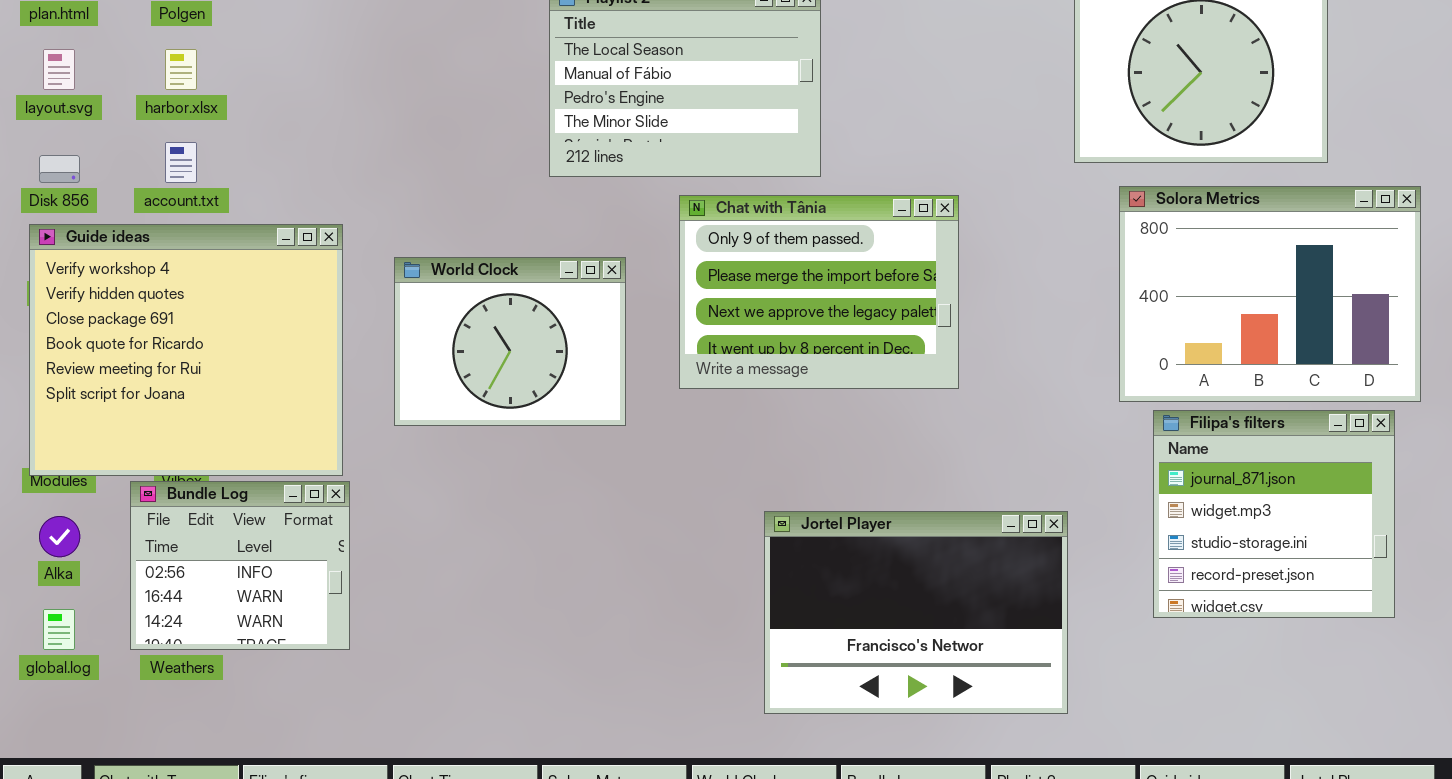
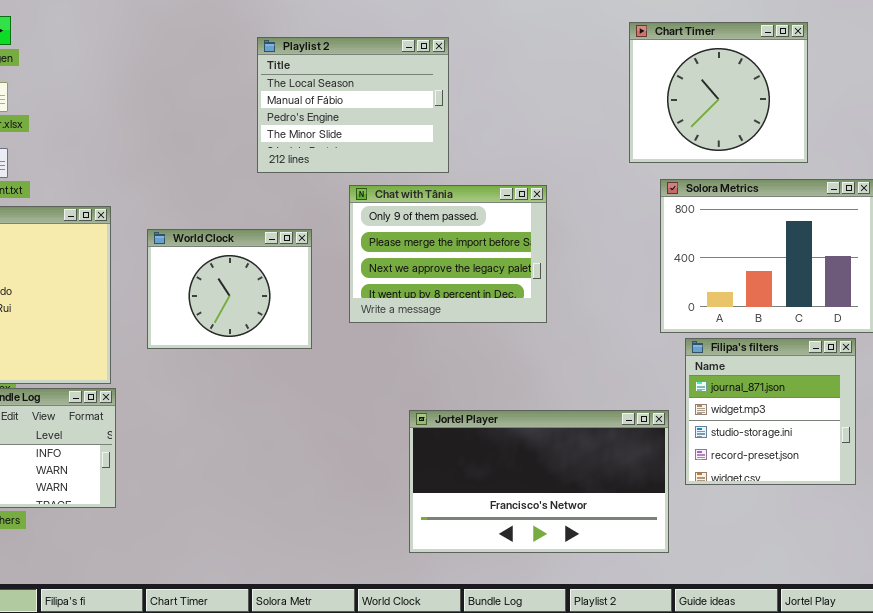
Jortel Player: [764,511,1068,714] -> [409,410,669,553], resized

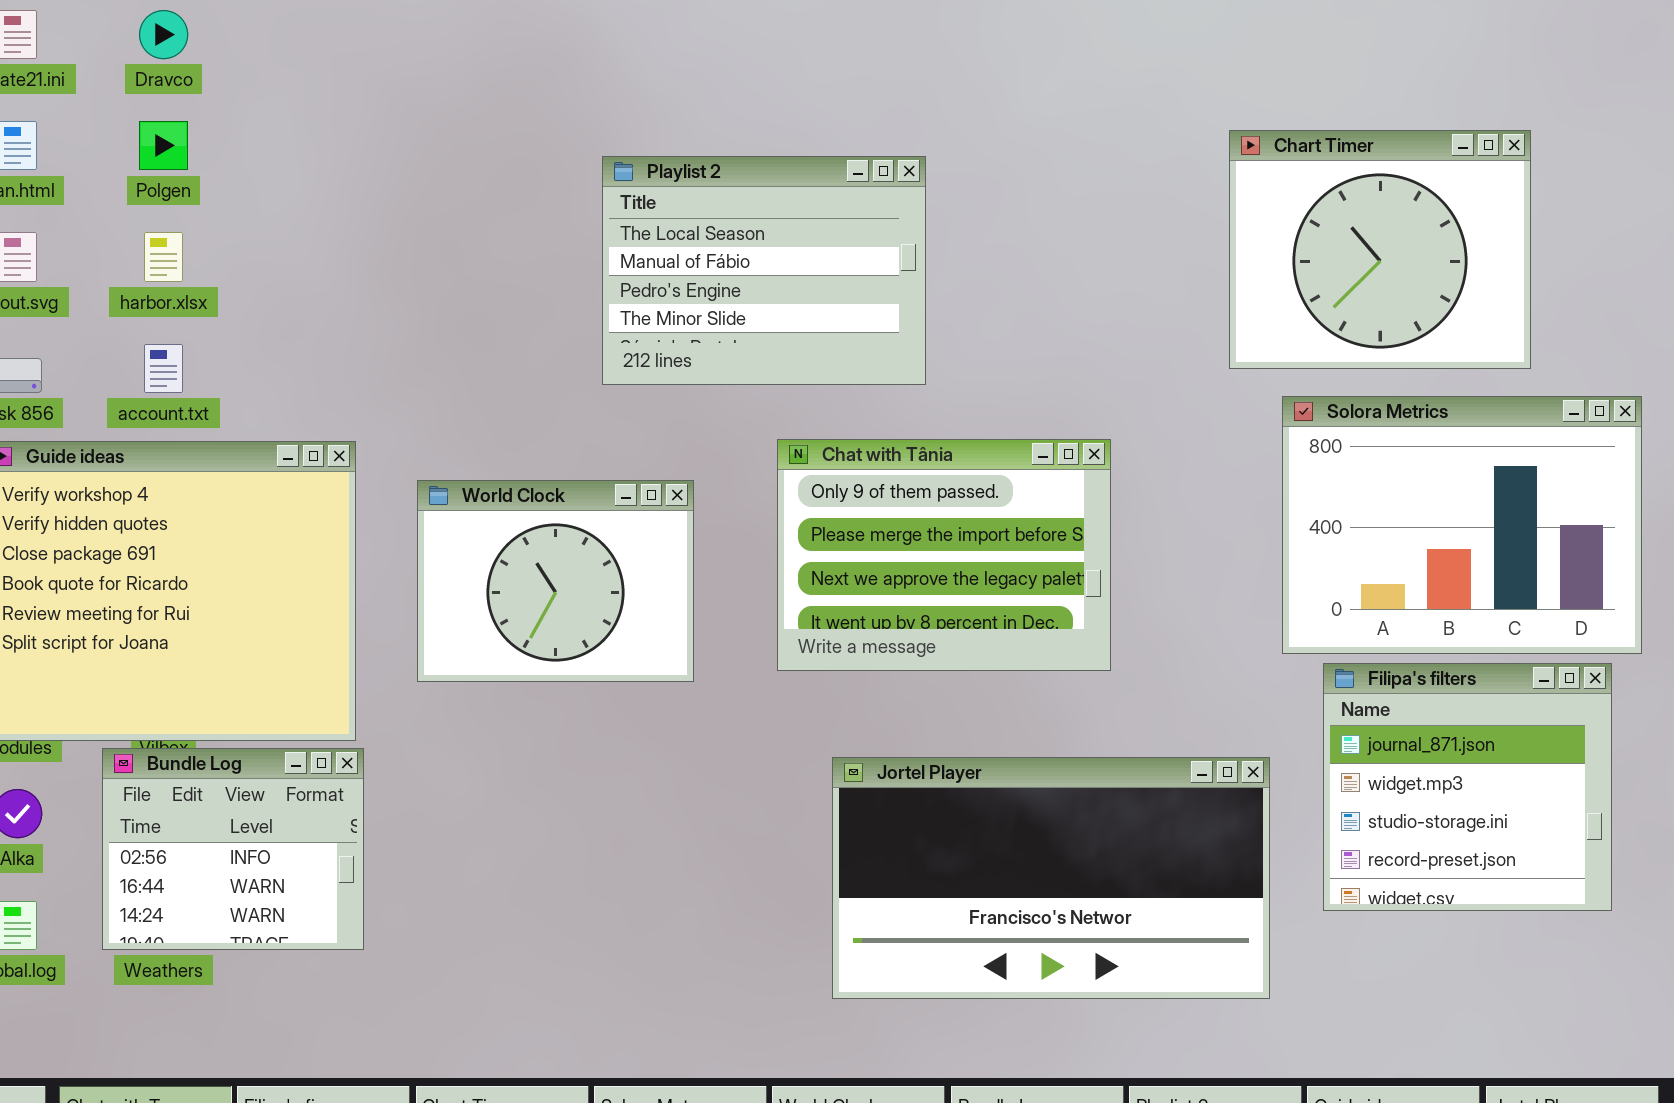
Chat with Tânia: [349,185,547,323] -> [777,439,1111,671], moved
Jortel Player: [409,410,669,553] -> [832,757,1270,999], moved

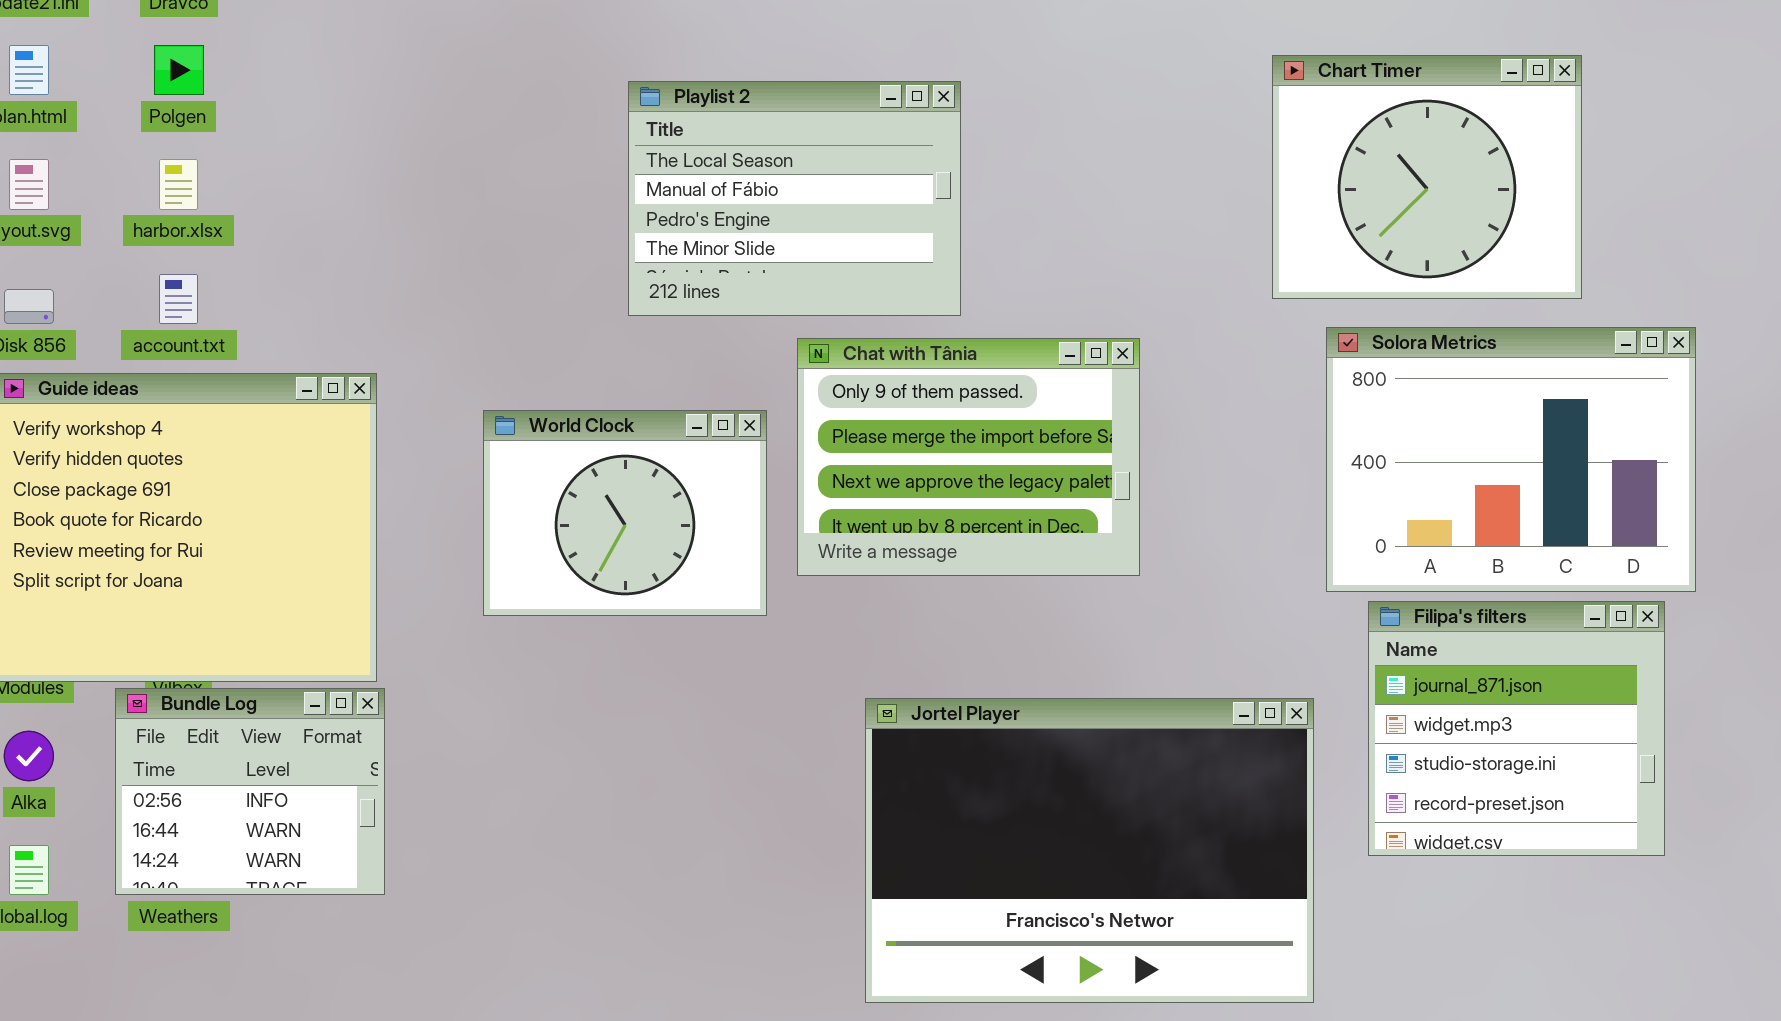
Chat with Tânia: [777,439,1111,671] -> [797,338,1140,576], moved
World Clock: [417,480,694,682] -> [483,410,767,616], moved
Jortel Player: [832,757,1270,999] -> [865,698,1314,1003], resized

